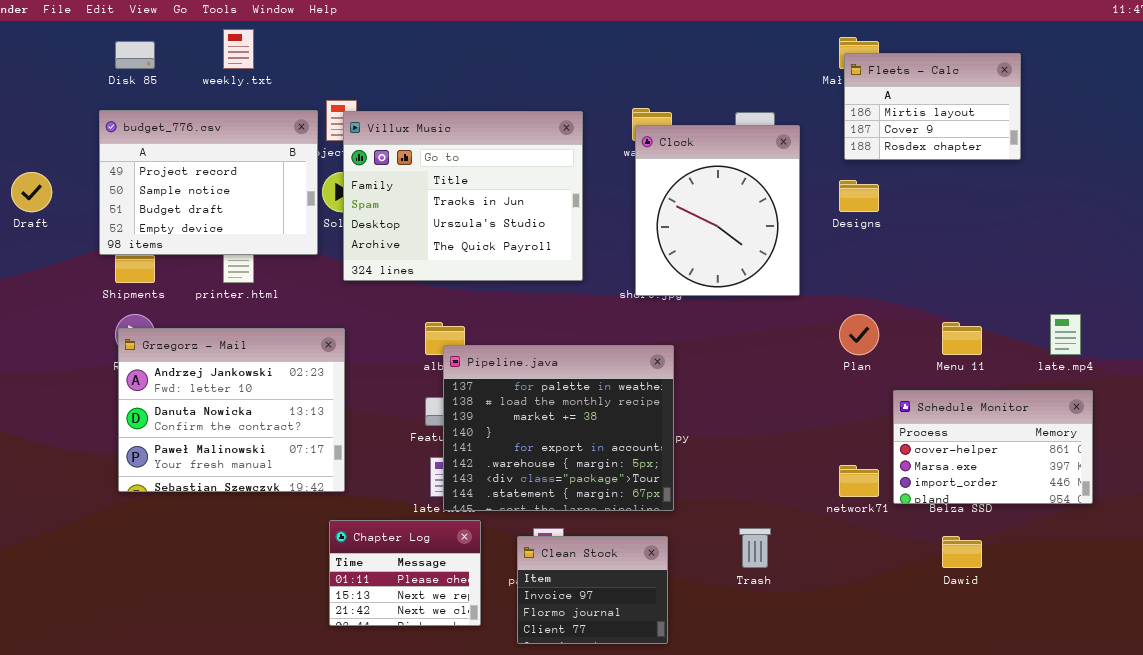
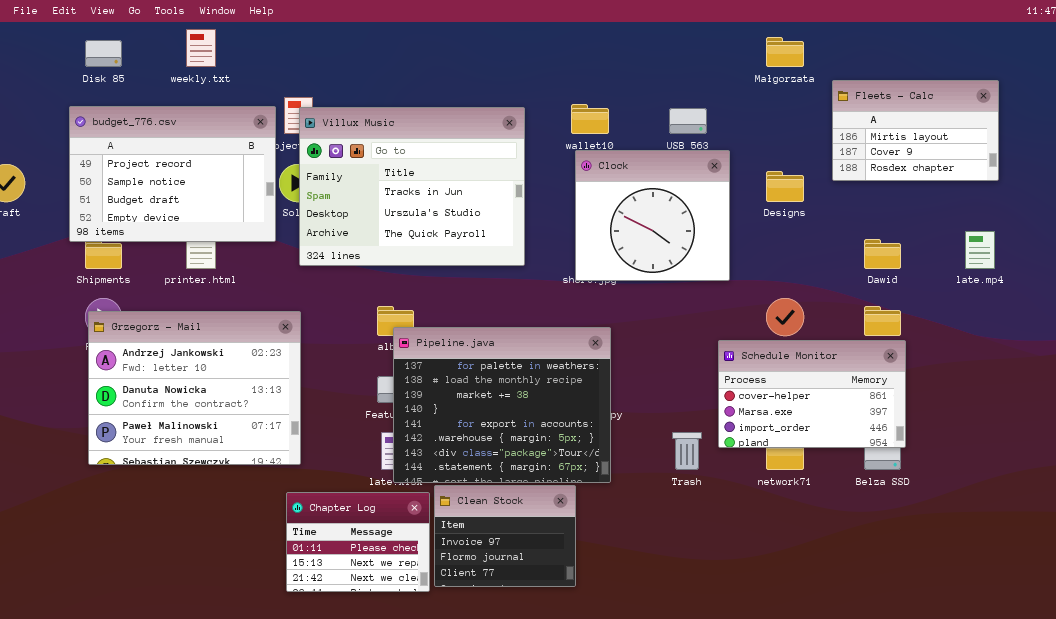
Fleets - Calc: [844,53,1021,160] -> [832,80,999,181], moved
Clock: [635,125,800,296] -> [575,150,730,281], resized
late.mp4: [1050,314,1081,355] -> [965,231,995,269], moved
Schedule Monitor: [893,390,1093,504] -> [718,340,906,448], moved
Trash: [739,528,771,568] -> [672,432,702,470], moved
Clean Stock: [517,536,668,644] -> [434,485,576,587], moved
Dawid: [942,536,982,568] -> [864,239,901,269], moved

